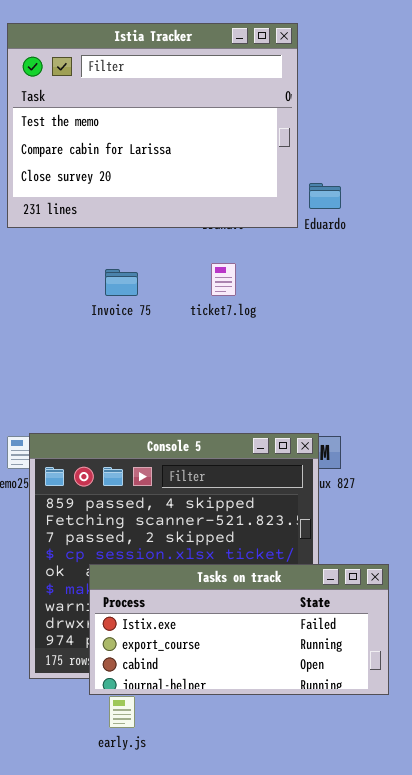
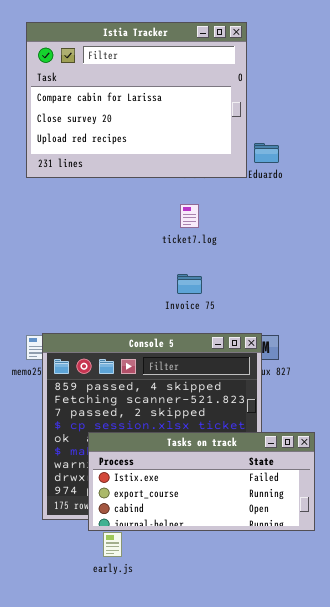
Istia Tracker: [7,23,298,228] -> [26,22,247,178], scrolled down 1 row
Invoice 75: [105,269,138,296] -> [177,274,202,294], moved

